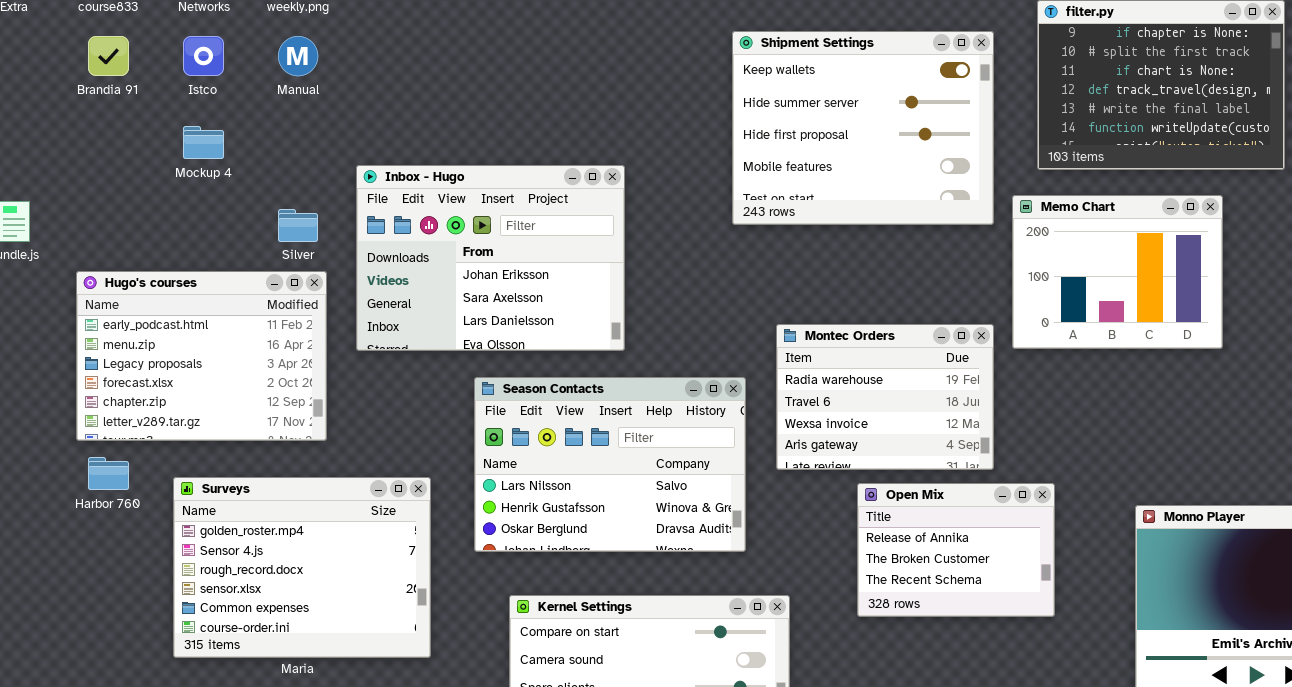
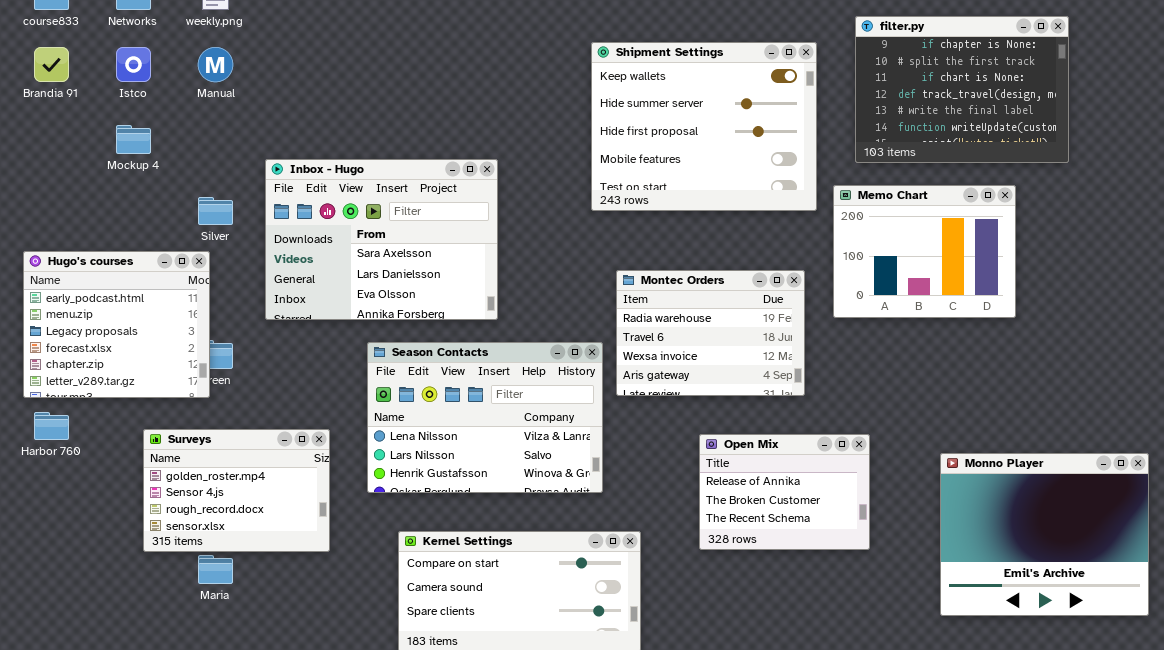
Inbox - Hugo: [356,165,625,351] -> [265,159,498,320], scrolled down 1 row
Hugo's courses: [76,271,327,441] -> [23,251,210,398], resized
Montec Orders: [776,324,994,470] -> [616,270,805,396], moved
Season Contacts: [474,377,746,552] -> [367,342,603,493], scrolled up 1 row
Surveys: [173,477,431,658] -> [143,429,330,552], resized

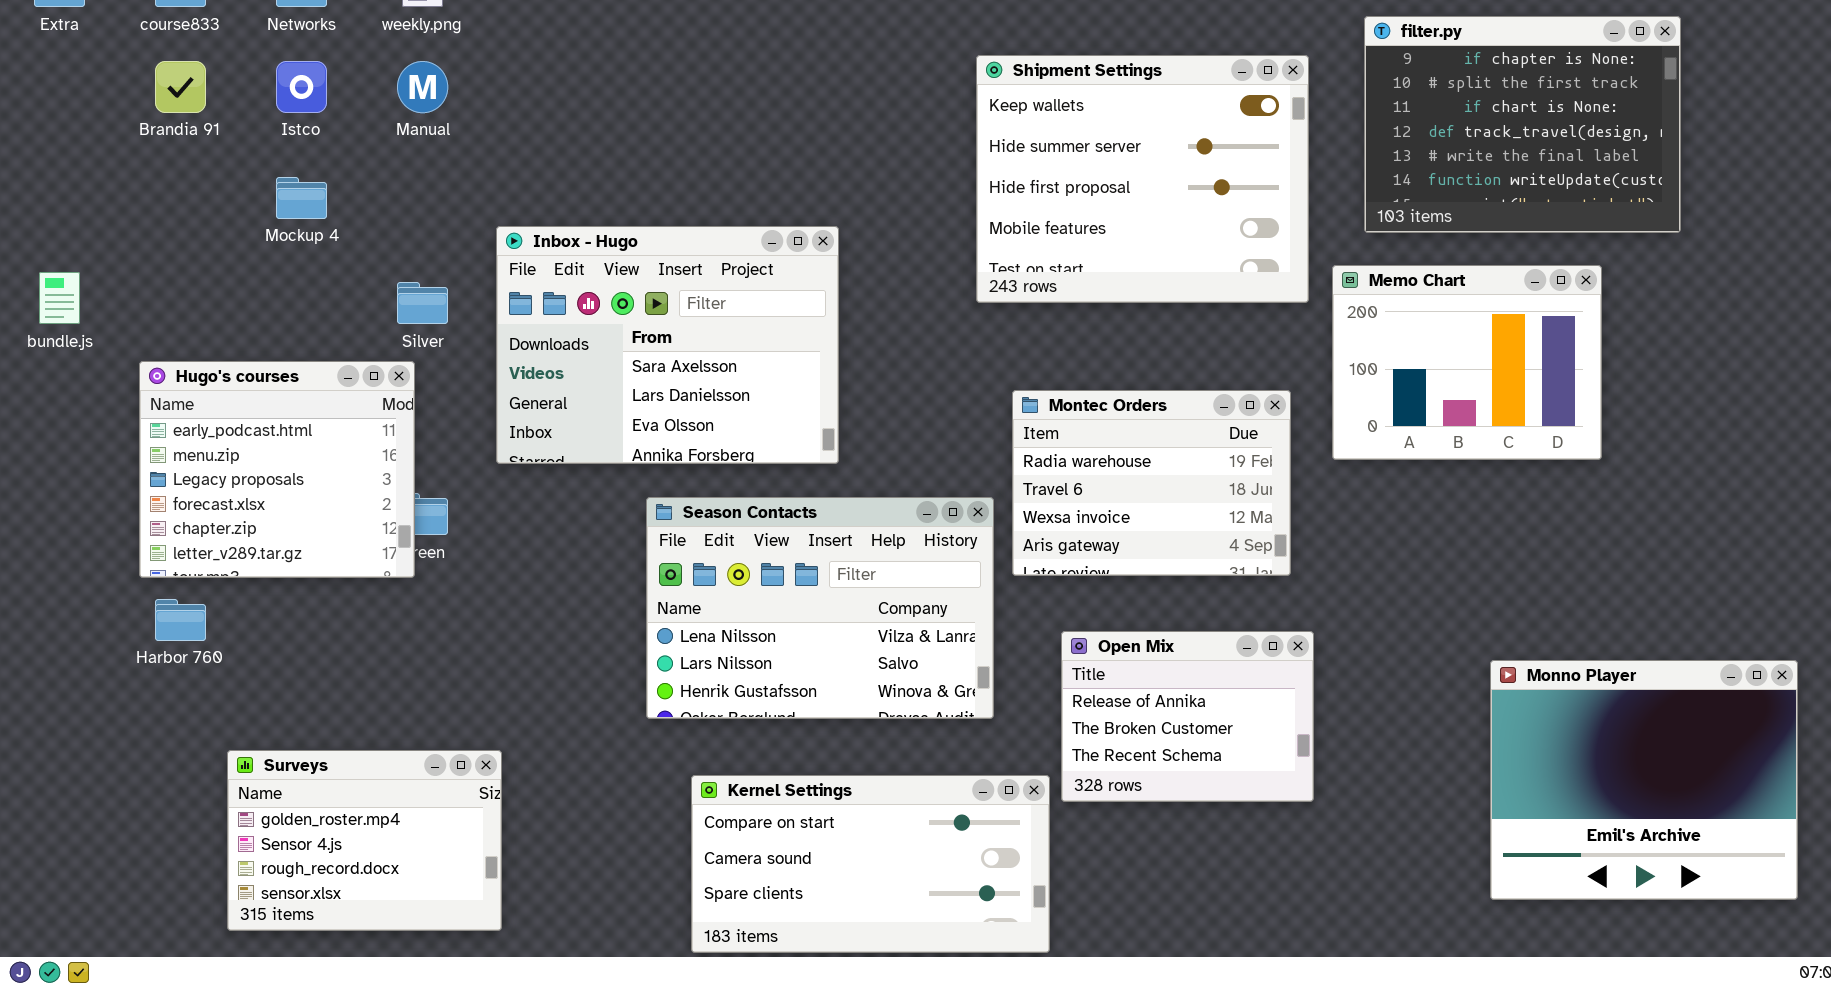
Surveys: [143,429,330,552] -> [227,750,502,931], moved
Open Mix: [699,434,870,550] -> [1061,631,1314,802], moved

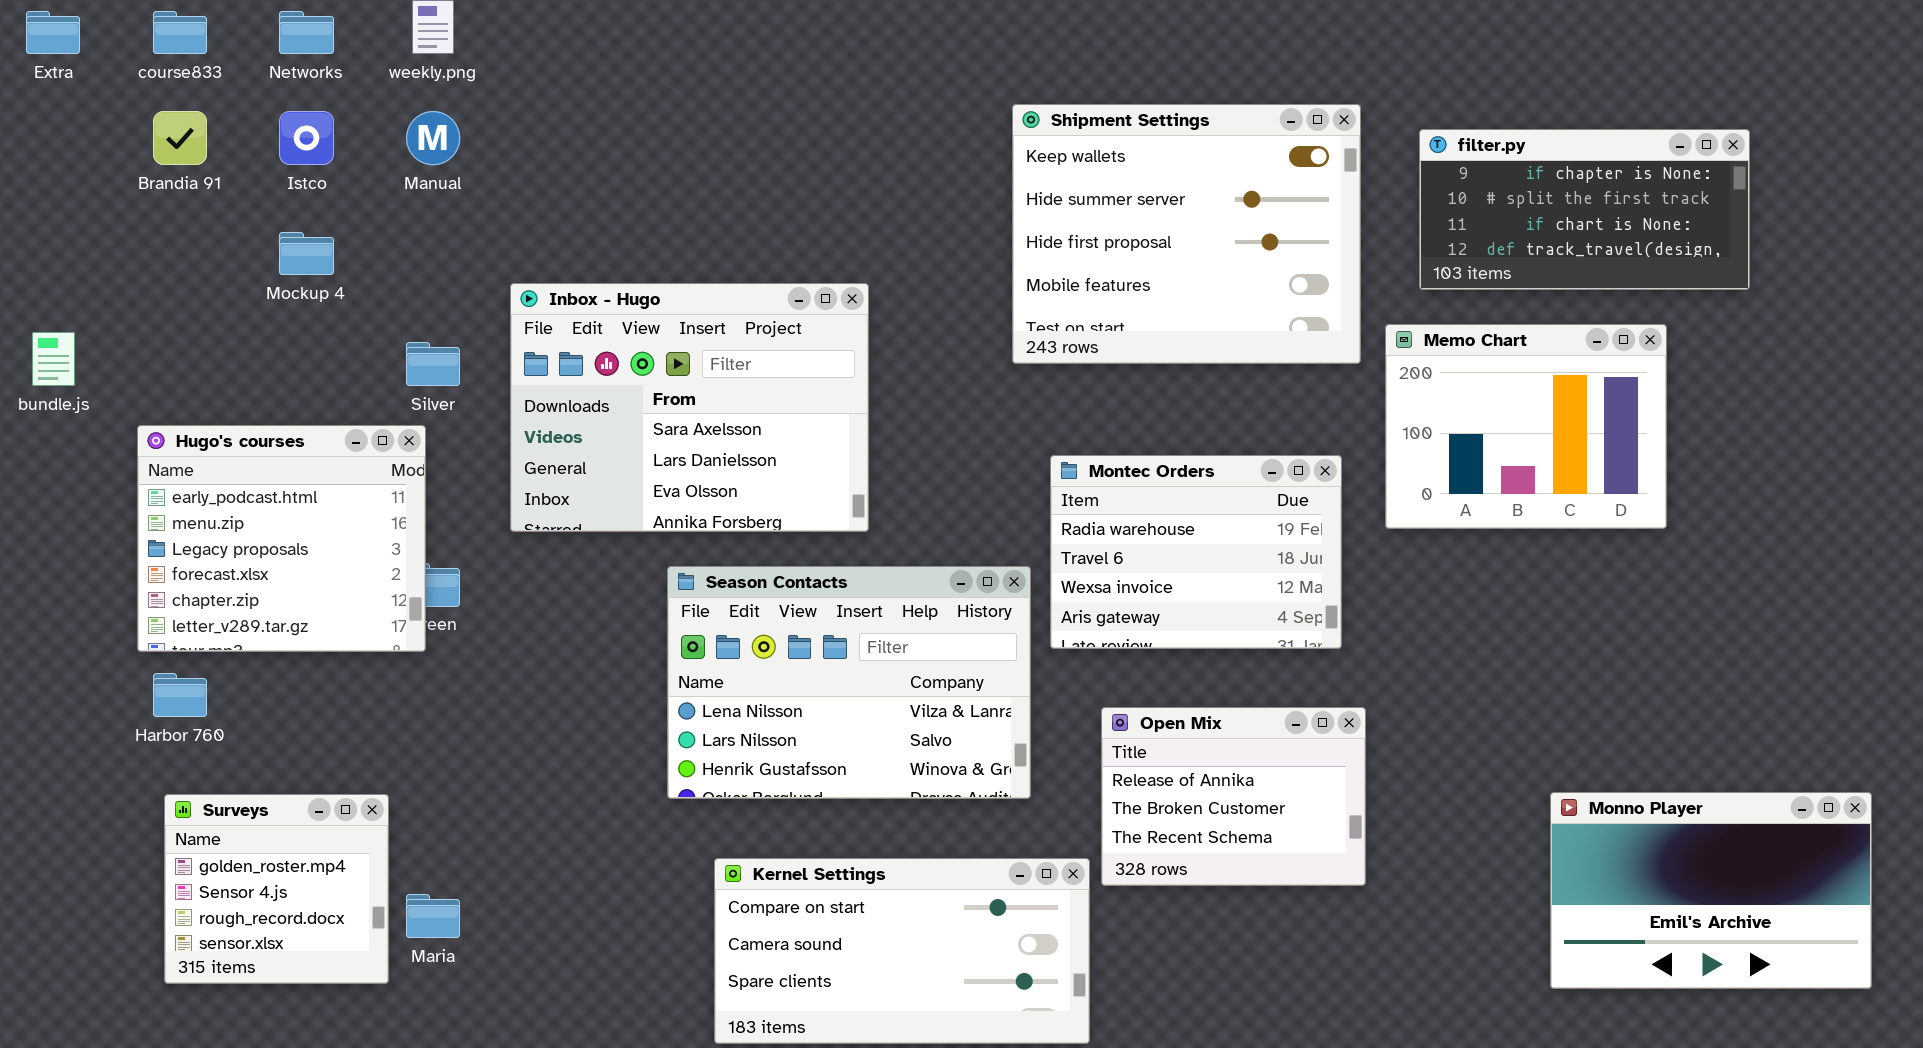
filter.py: [1364,16,1681,233] -> [1419,129,1750,290], resized
Monno Player: [1490,660,1798,900] -> [1550,792,1872,989], resized
Surveys: [227,750,502,931] -> [164,794,389,984], moved, resized

